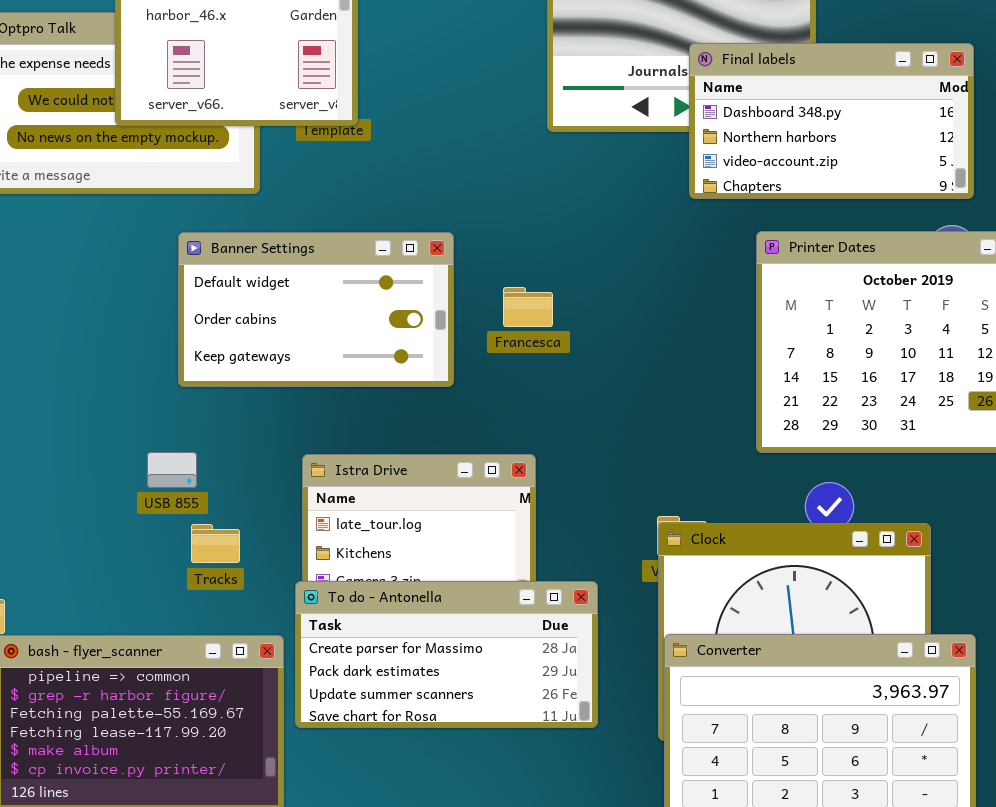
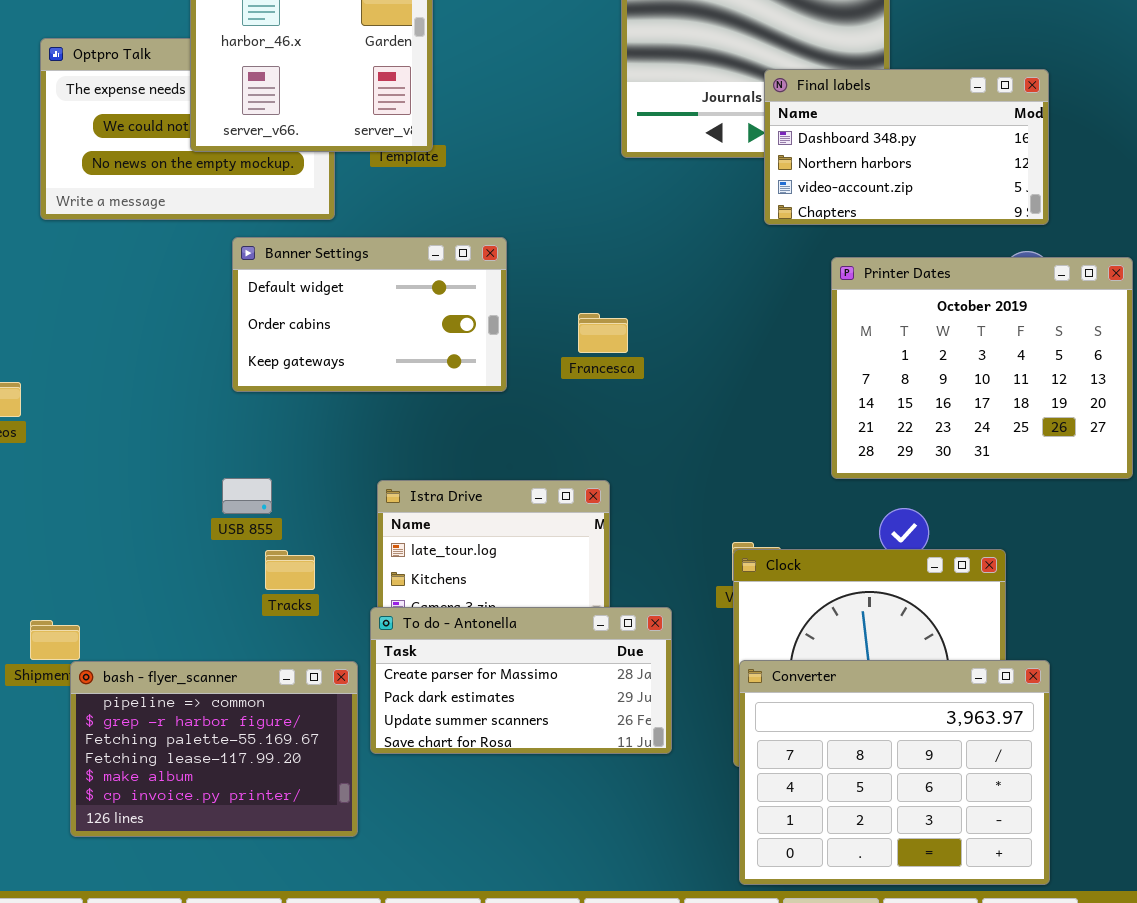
Banner Settings: [178,232,454,387] -> [232,237,507,392], moved

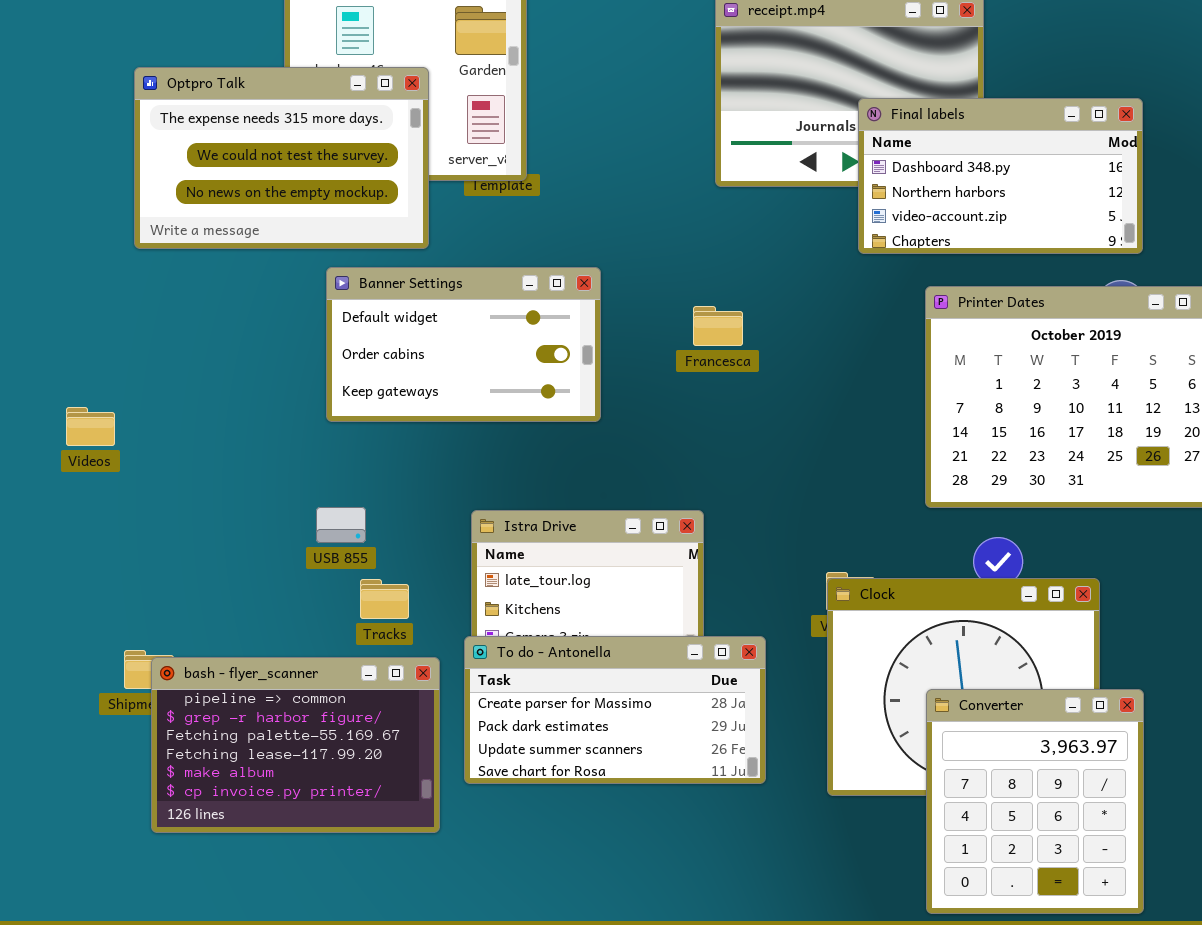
Optpro Talk: [40,38,335,220] -> [134,67,429,249], raised
Francesca: [578,313,628,353] -> [693,306,743,346], moved
Converter: [739,660,1050,885] -> [926,689,1144,914], resized
bash - flyer_scanner: [70,661,358,837] -> [151,657,440,833], moved

